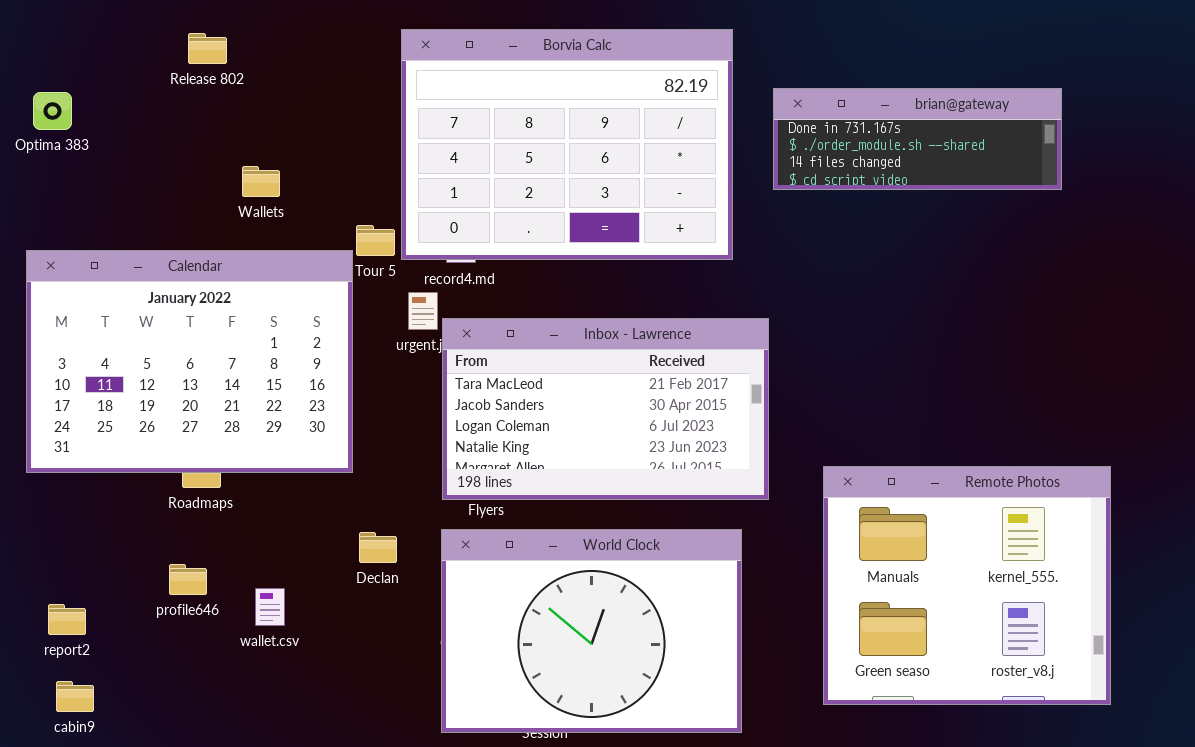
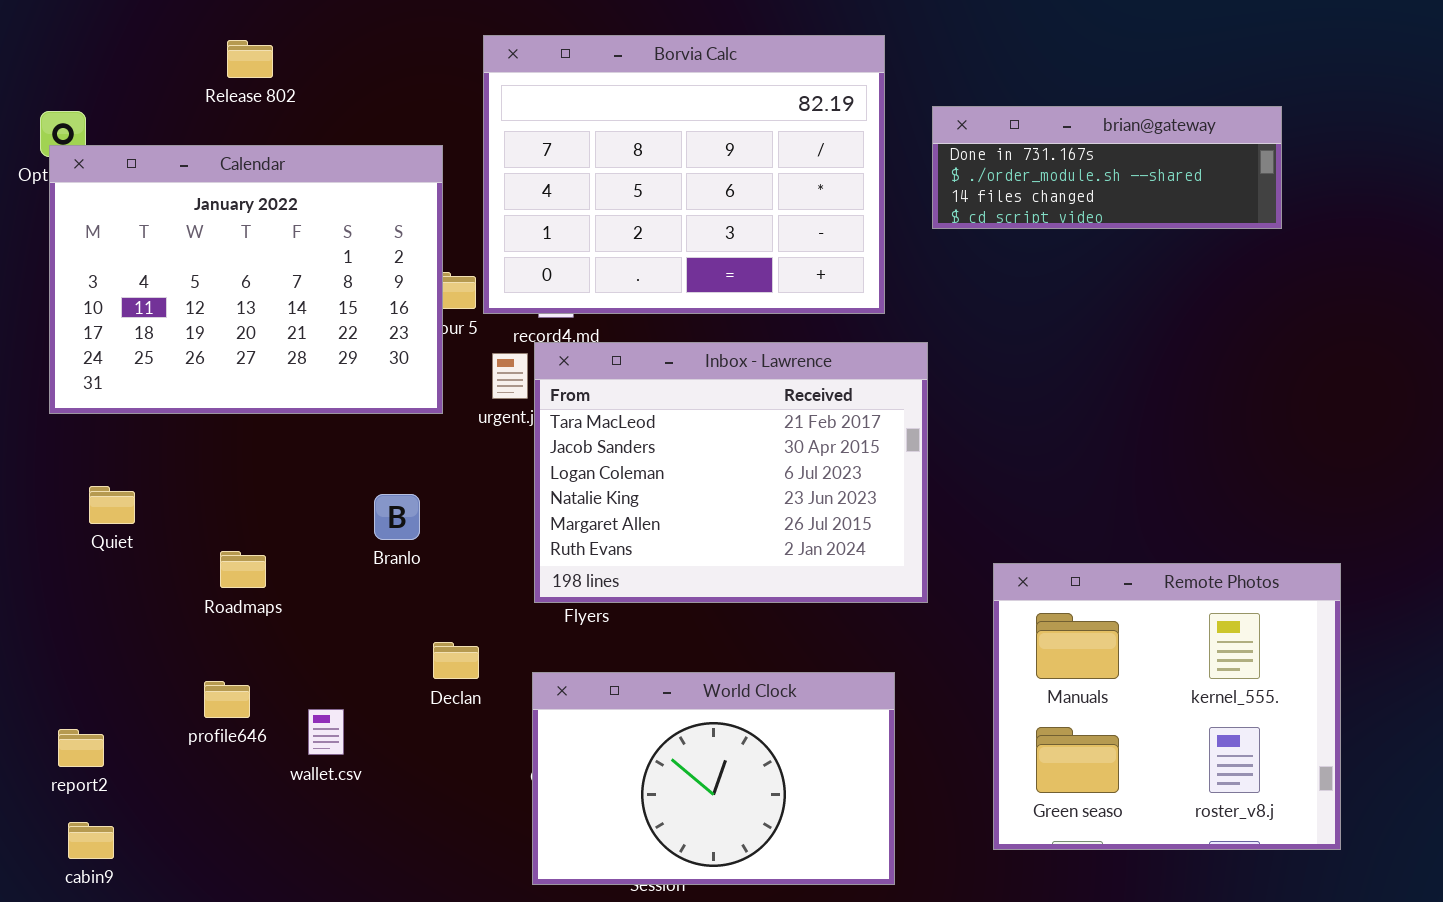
Calendar: [26,250,353,473] -> [49,145,443,414], moved
Inbox - Lawrence: [442,318,769,500] -> [534,342,928,603], resized
World Clock: [441,529,742,733] -> [532,672,895,885], resized

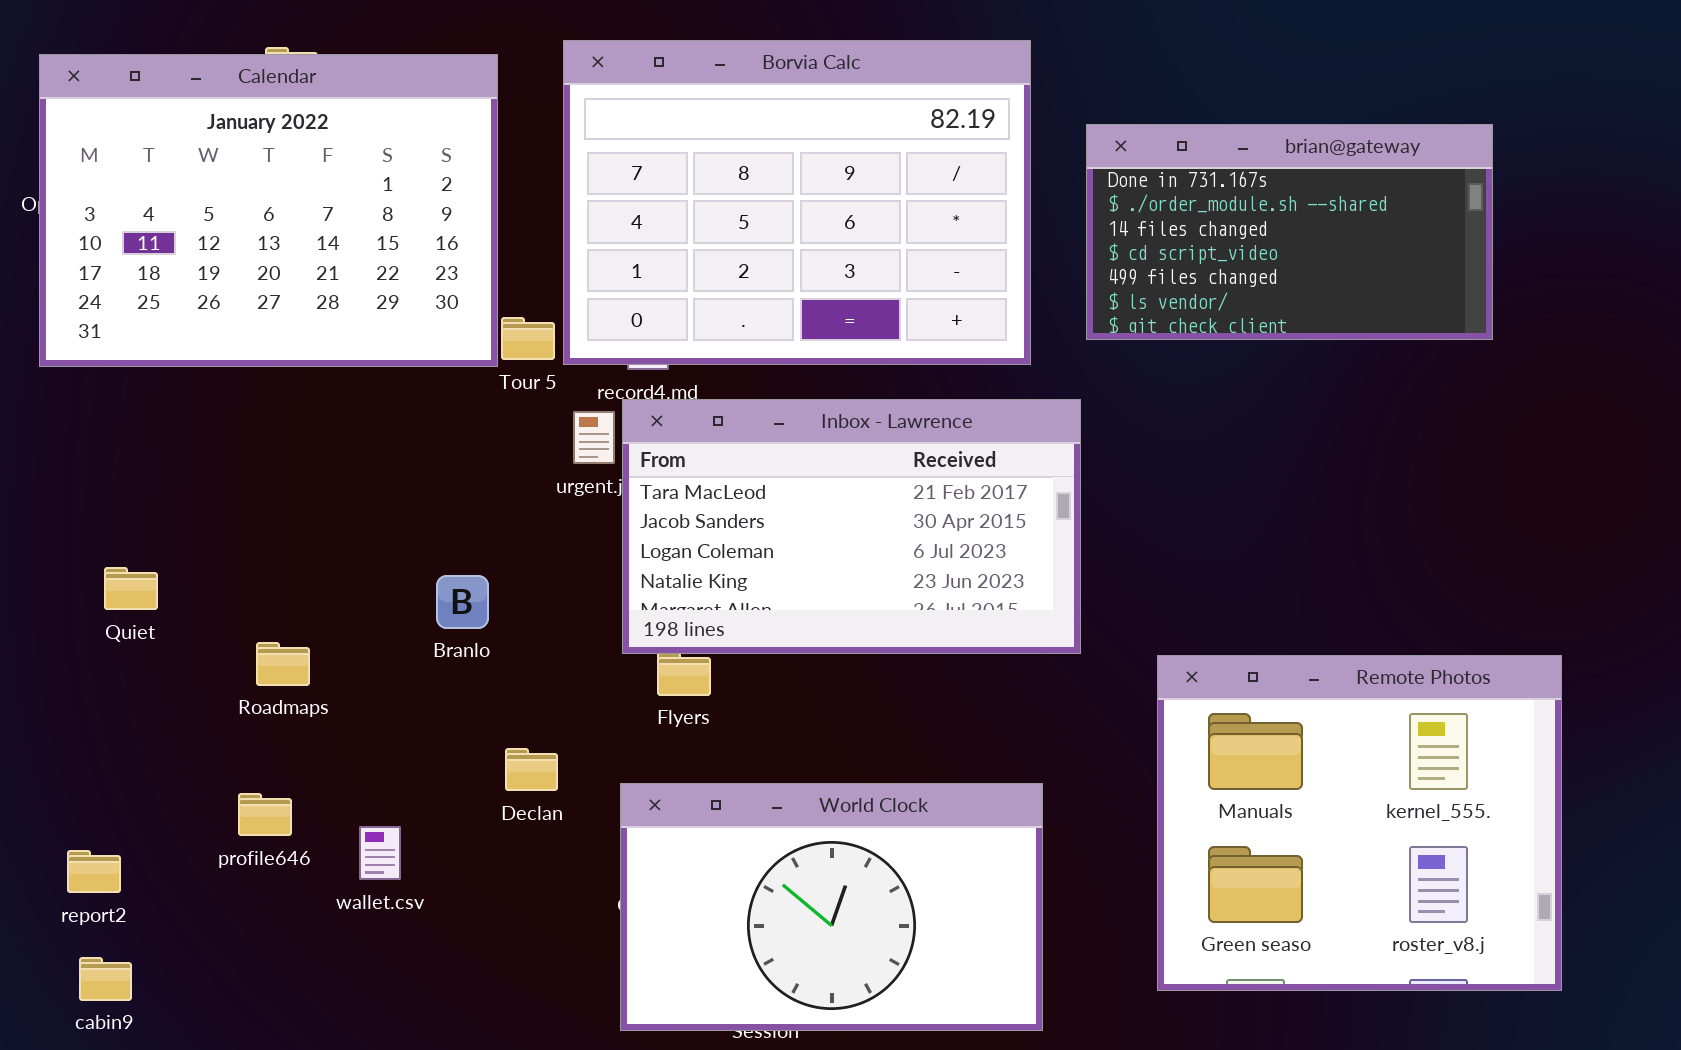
brian@gateway: [932,106,1282,229] -> [1086,124,1493,340], resized
Calendar: [49,145,443,414] -> [39,54,498,367], moved
Inbox - Lawrence: [534,342,928,603] -> [622,399,1081,654], resized

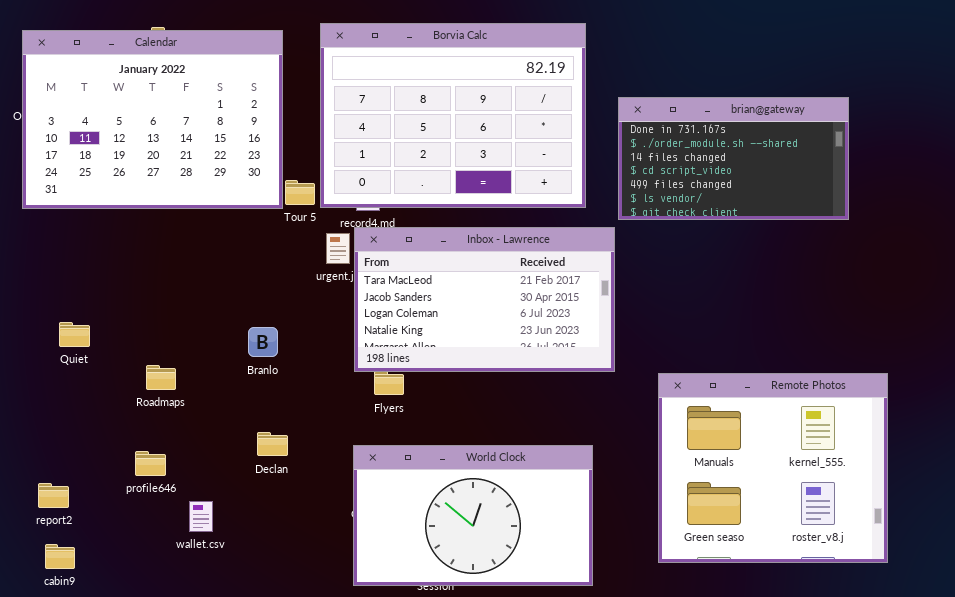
brian@gateway: [1086,124,1493,340] -> [618,97,849,220], moved
Declan: [505,748,558,791] -> [257,432,288,456], moved
wallet.csv: [359,826,401,880] -> [189,501,213,532], moved

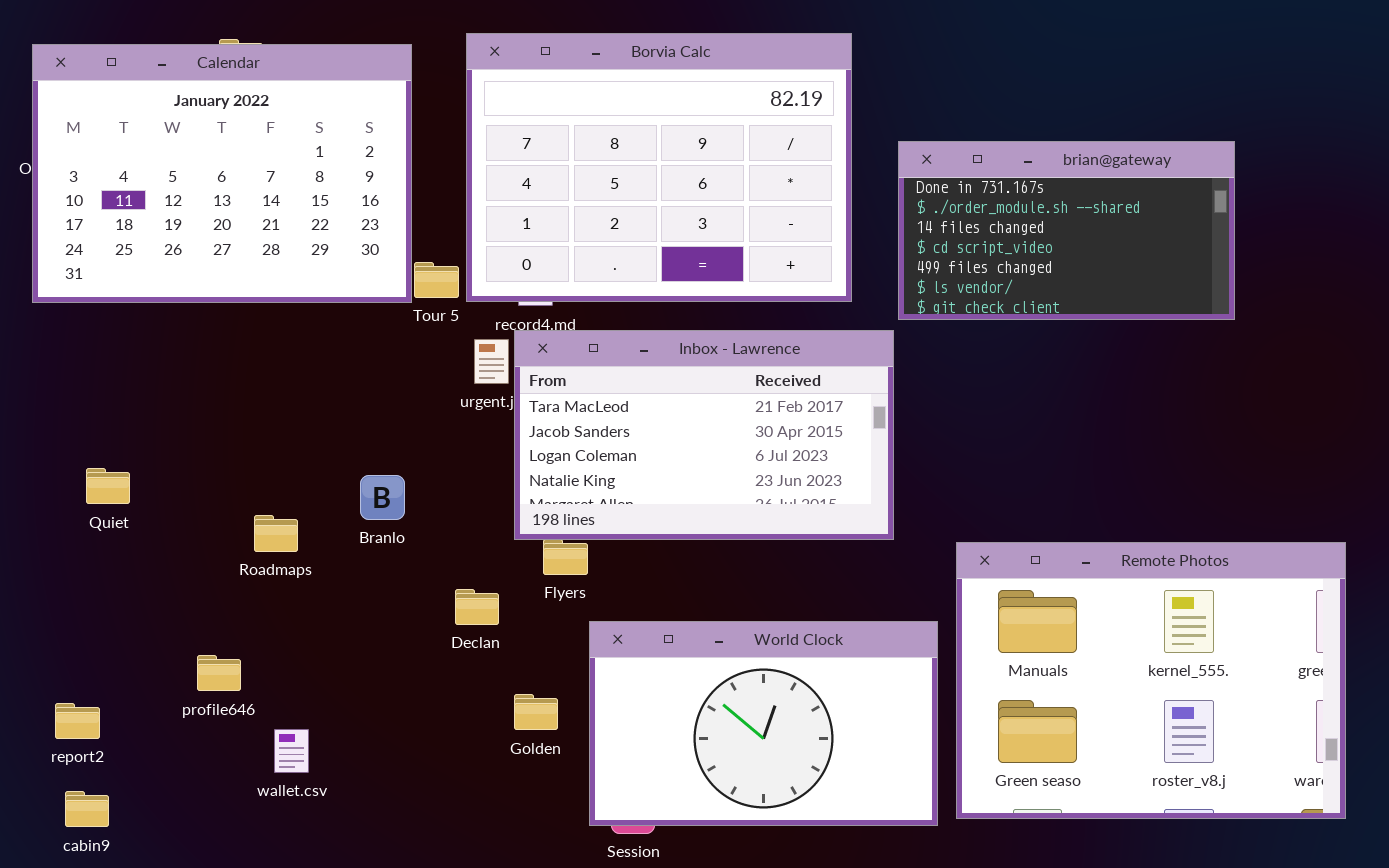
Roadmaps: [146,365,176,390] -> [254,515,298,552], moved
Remote Photos: [658,373,888,563] -> [956,542,1346,819], resized
Declan: [257,432,288,456] -> [455,589,499,625], moved
World Clock: [353,445,593,586] -> [589,621,938,826], moved

